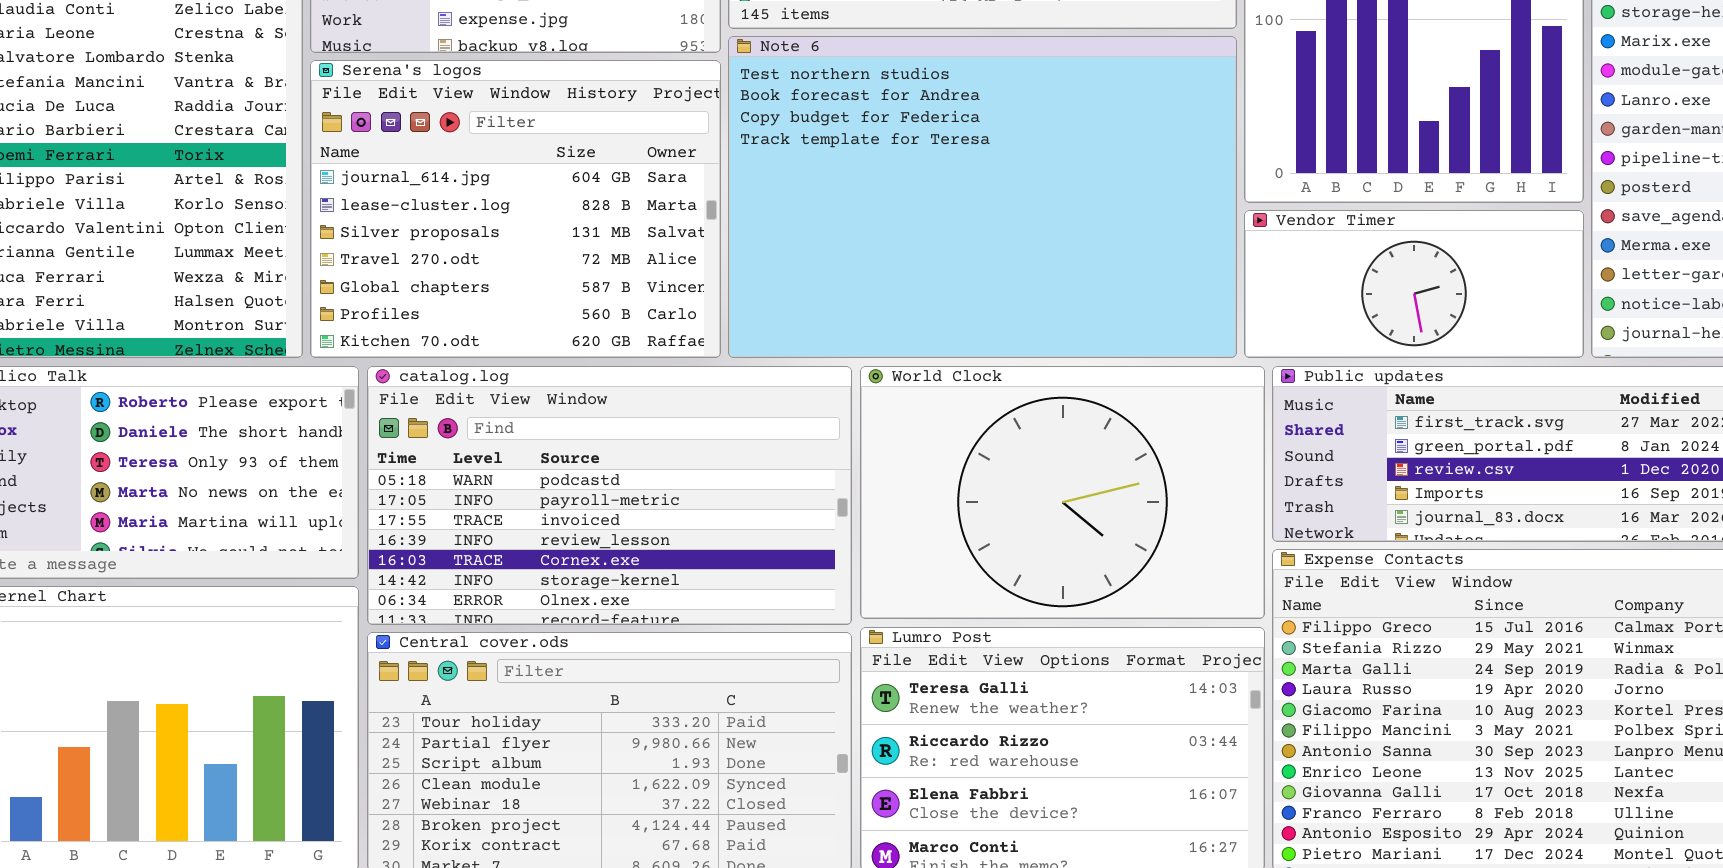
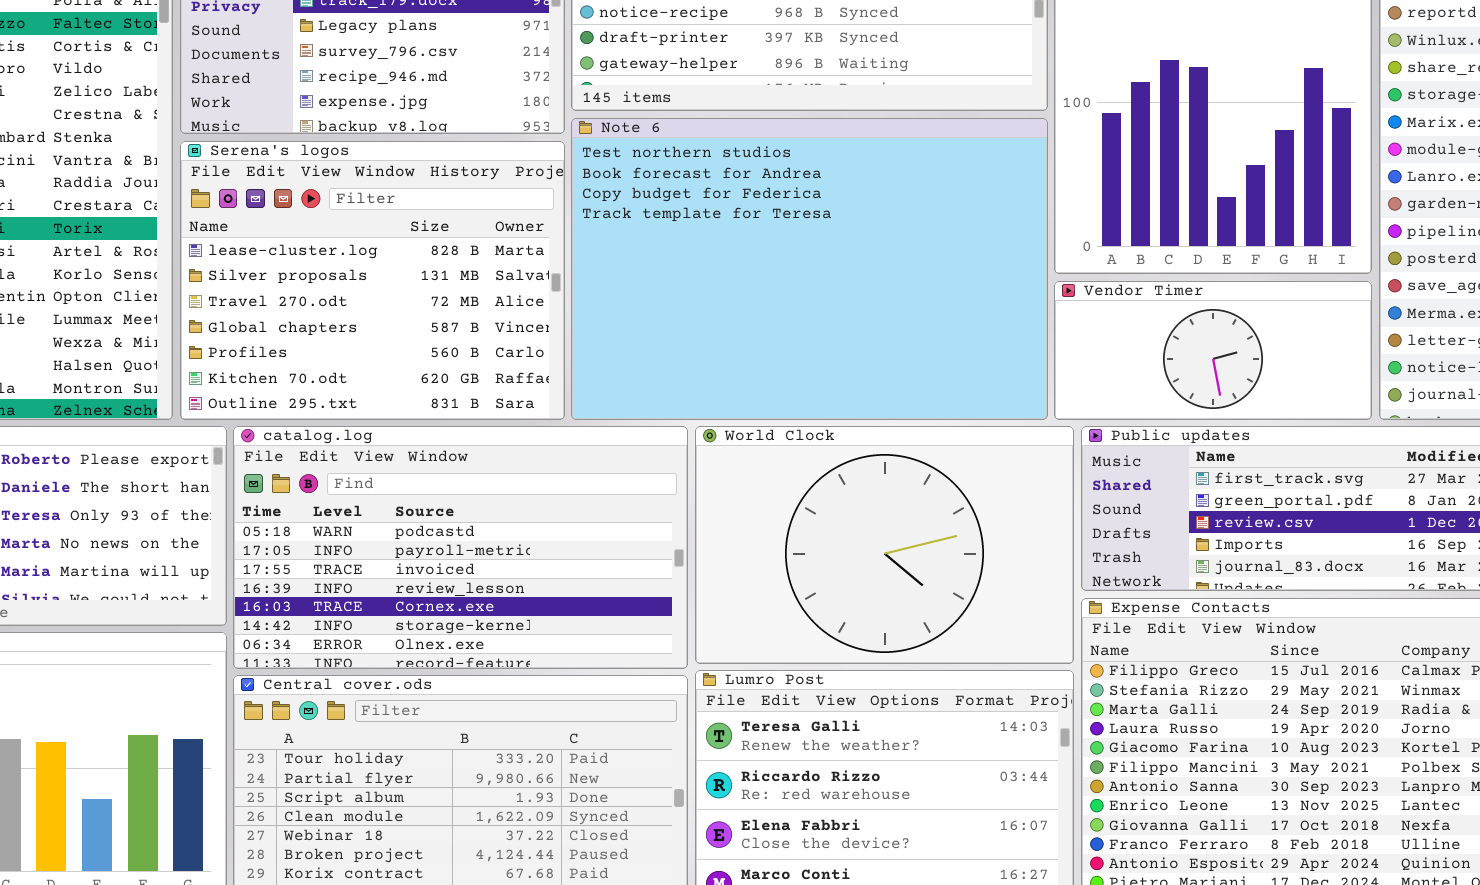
Serena's logos: [310,60,721,358] -> [180,141,565,420], scrolled down 1 row

